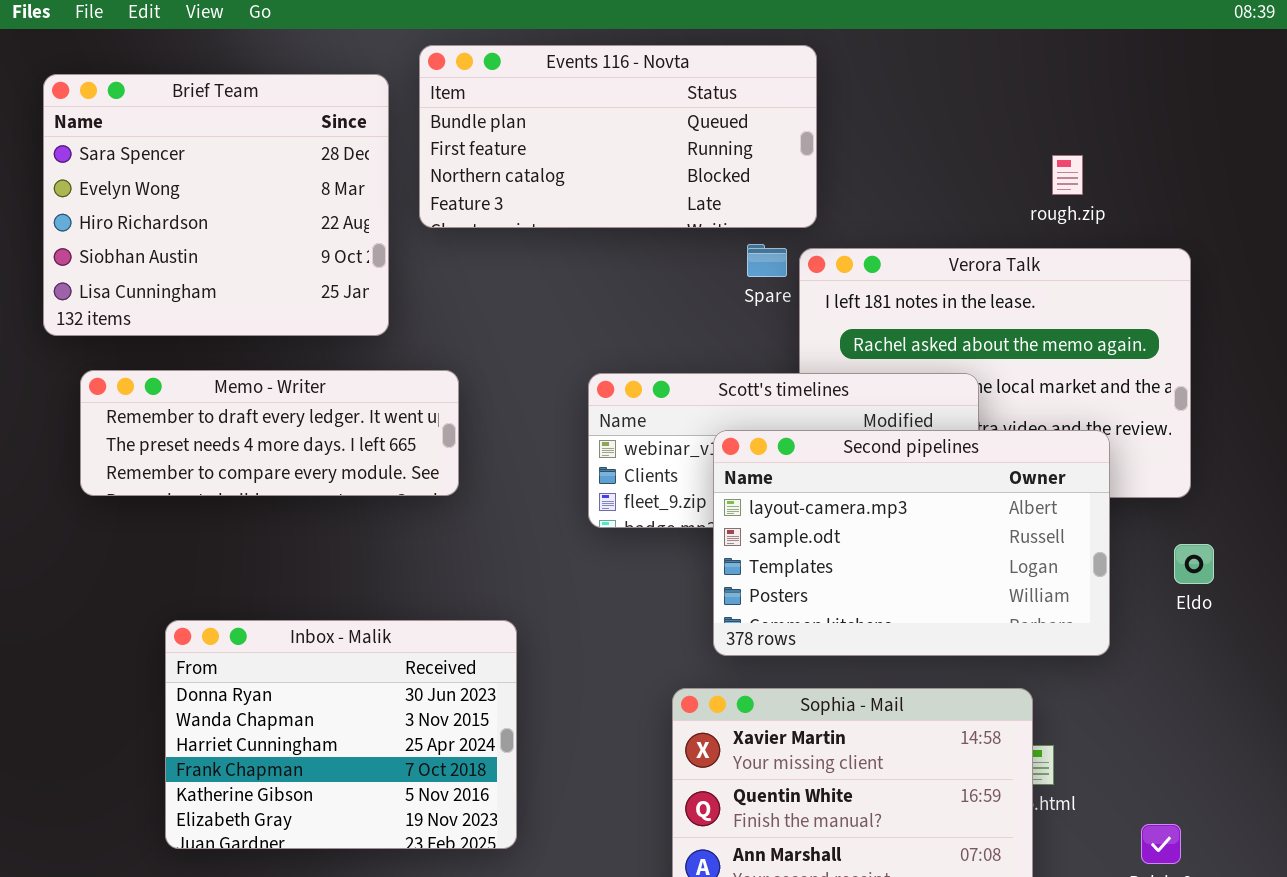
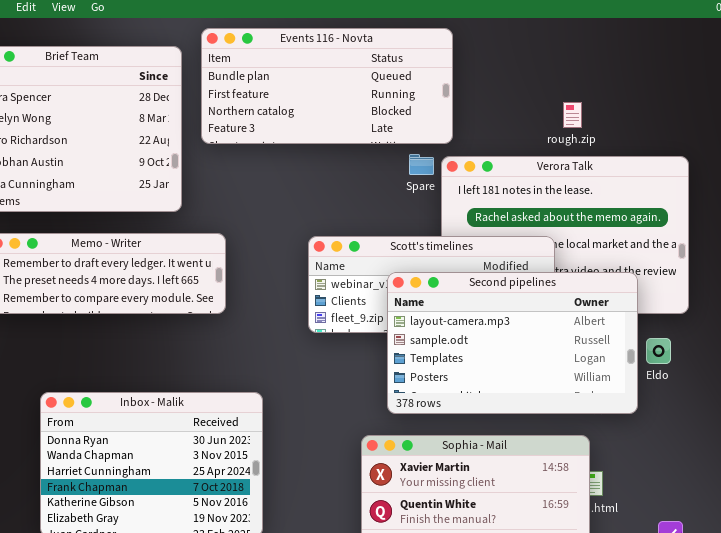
rough.zip: [1052,155,1083,195] -> [563,102,582,128], moved
Eldo: [1174,544,1214,584] -> [646,338,671,364], moved

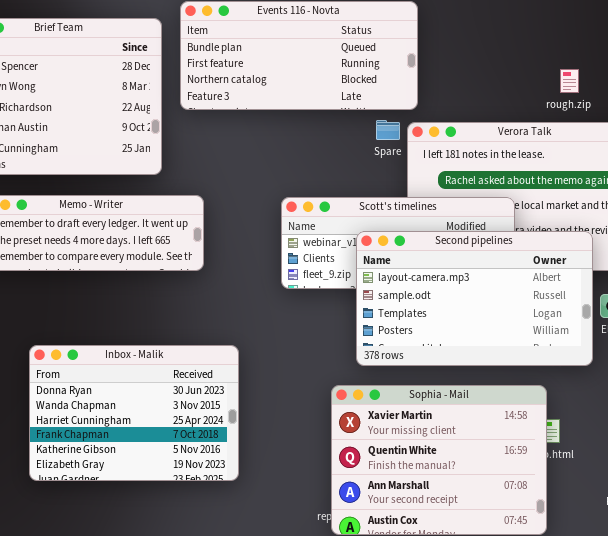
rough.zip: [563,102,582,128] -> [560,69,579,93], moved

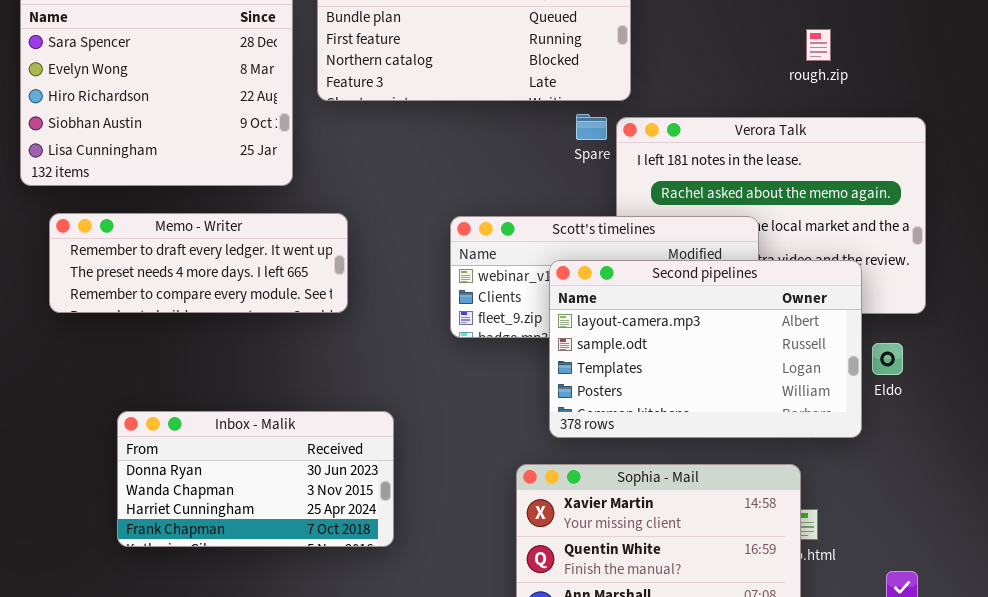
rough.zip: [560,69,579,93] -> [806,29,831,61], moved
Inbox - Malik: [29,345,239,481] -> [117,411,394,547], resized

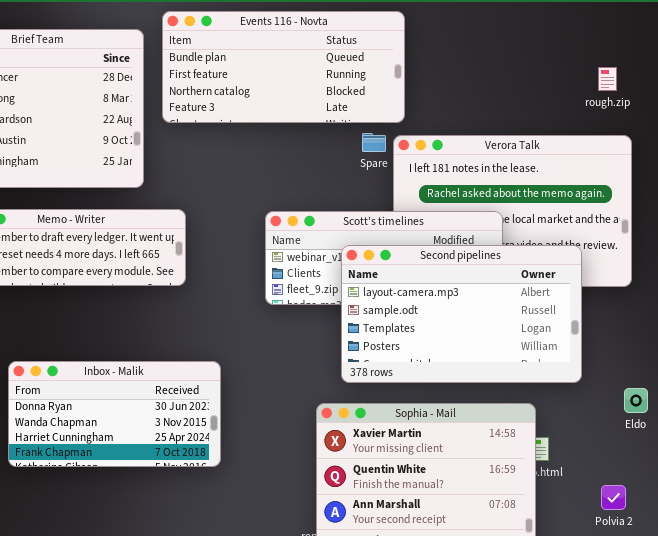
rough.zip: [806,29,831,61] -> [598,67,617,91], moved
Eldo: [872,343,903,375] -> [624,388,648,413], moved

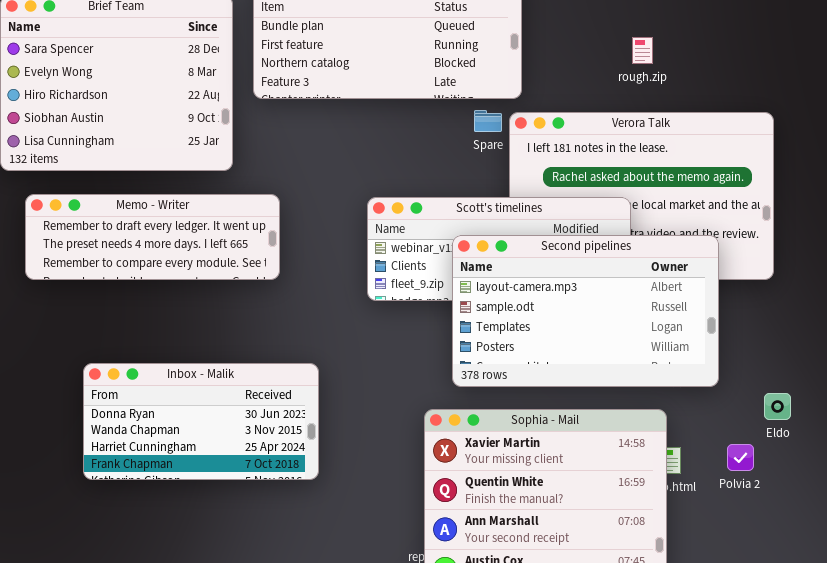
rough.zip: [598,67,617,91] -> [632,37,653,64], moved
Polvia 2: [601,485,626,510] -> [727,444,754,471], moved

